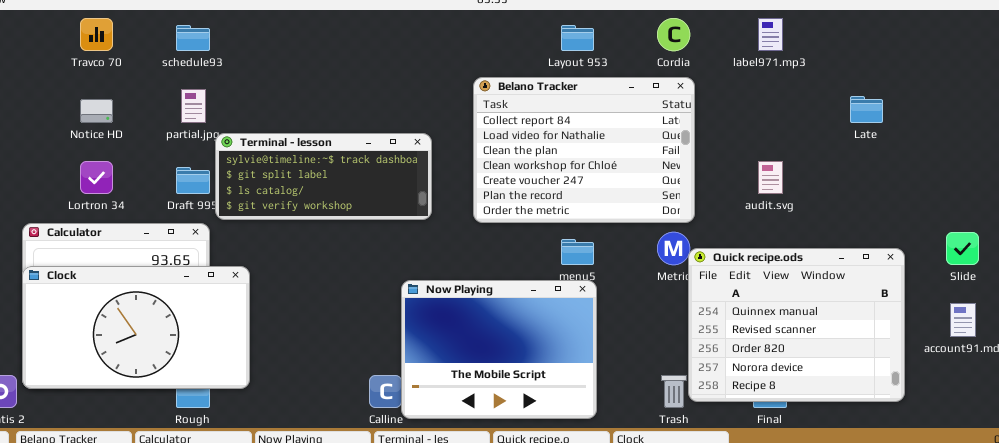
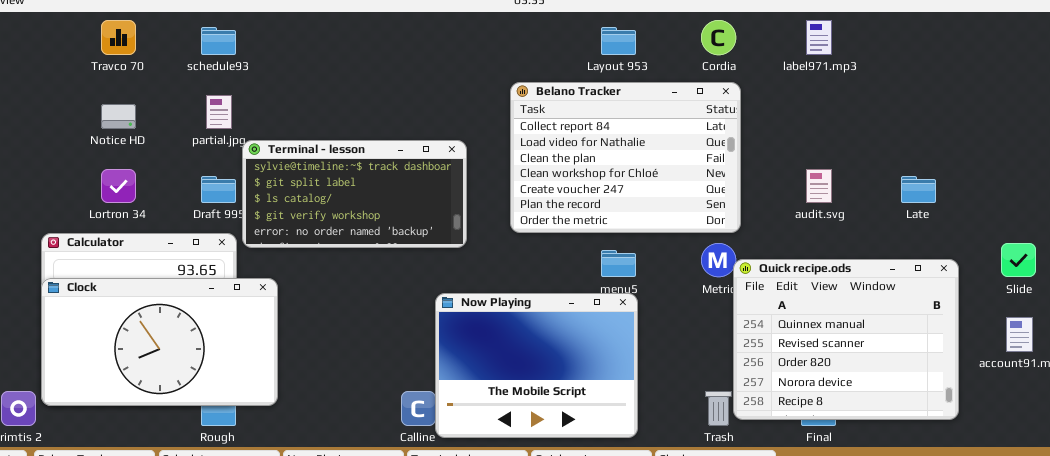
Late: [850,96,883,123] -> [901,176,936,203], moved
Terminal - lesson: [215,133,432,220] -> [242,140,467,248], resized

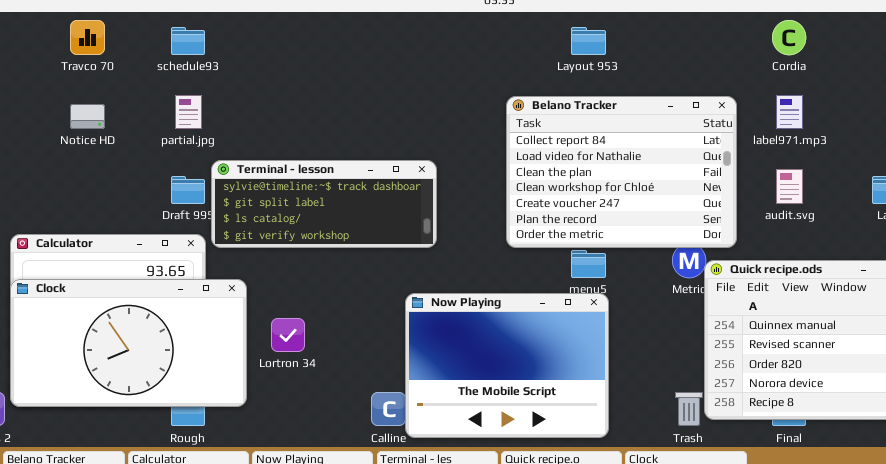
Cordia: [701,20,736,55] -> [772,20,806,55], moved
label971.mp3: [806,20,832,55] -> [776,95,803,129], moved
Belano Tracker: [510,82,741,233] -> [506,96,737,248], moved
Terminal - lesson: [242,140,467,248] -> [211,160,437,248], resized
Lortron 34: [101,169,136,203] -> [271,318,305,352], moved

